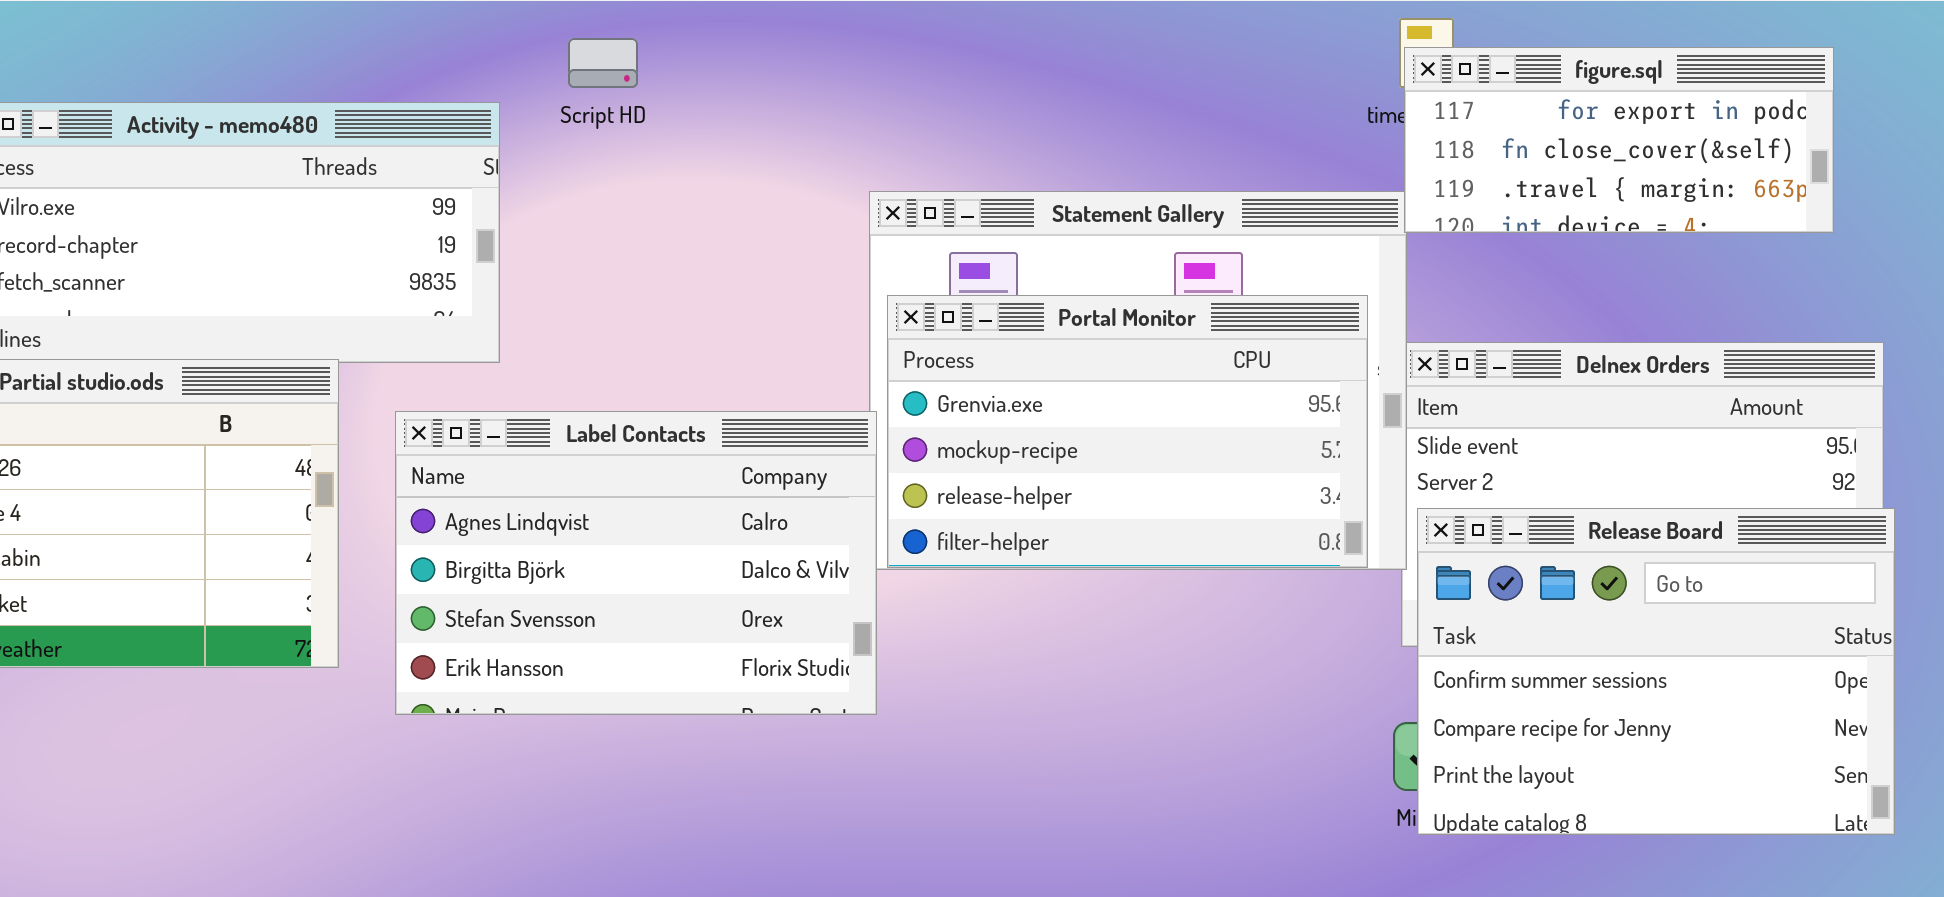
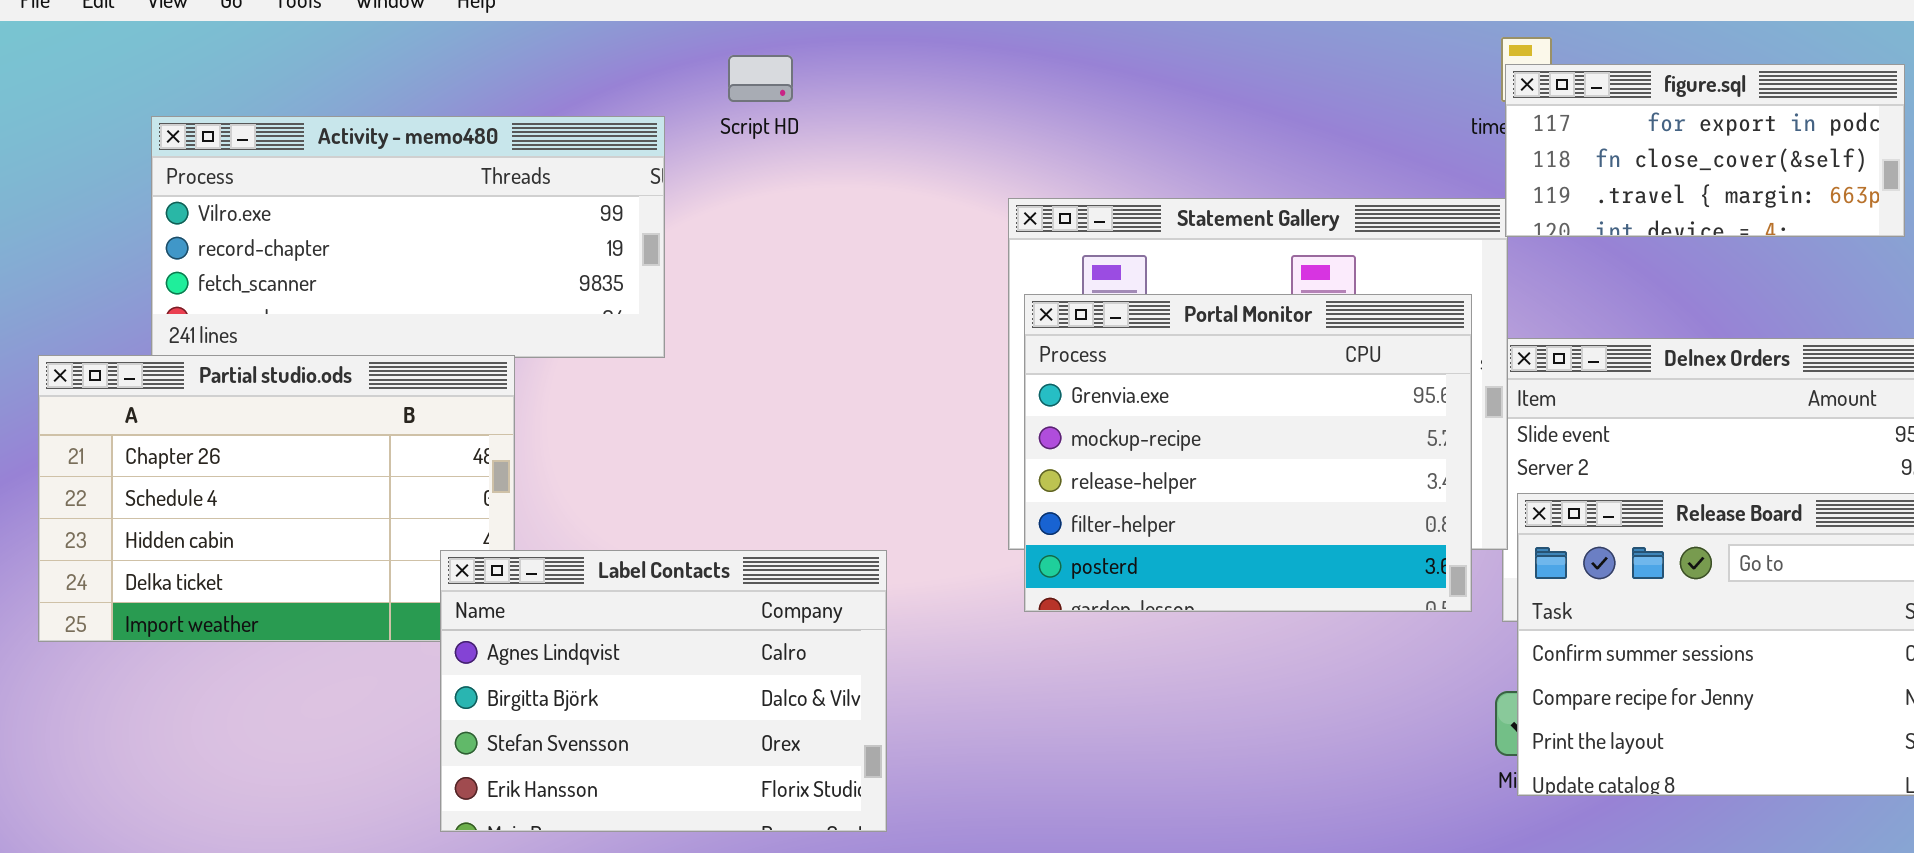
Portal Monitor: [887,295,1368,568] -> [1024,294,1472,612], resized
Label Contacts: [395,411,877,715] -> [440,550,887,832], moved

